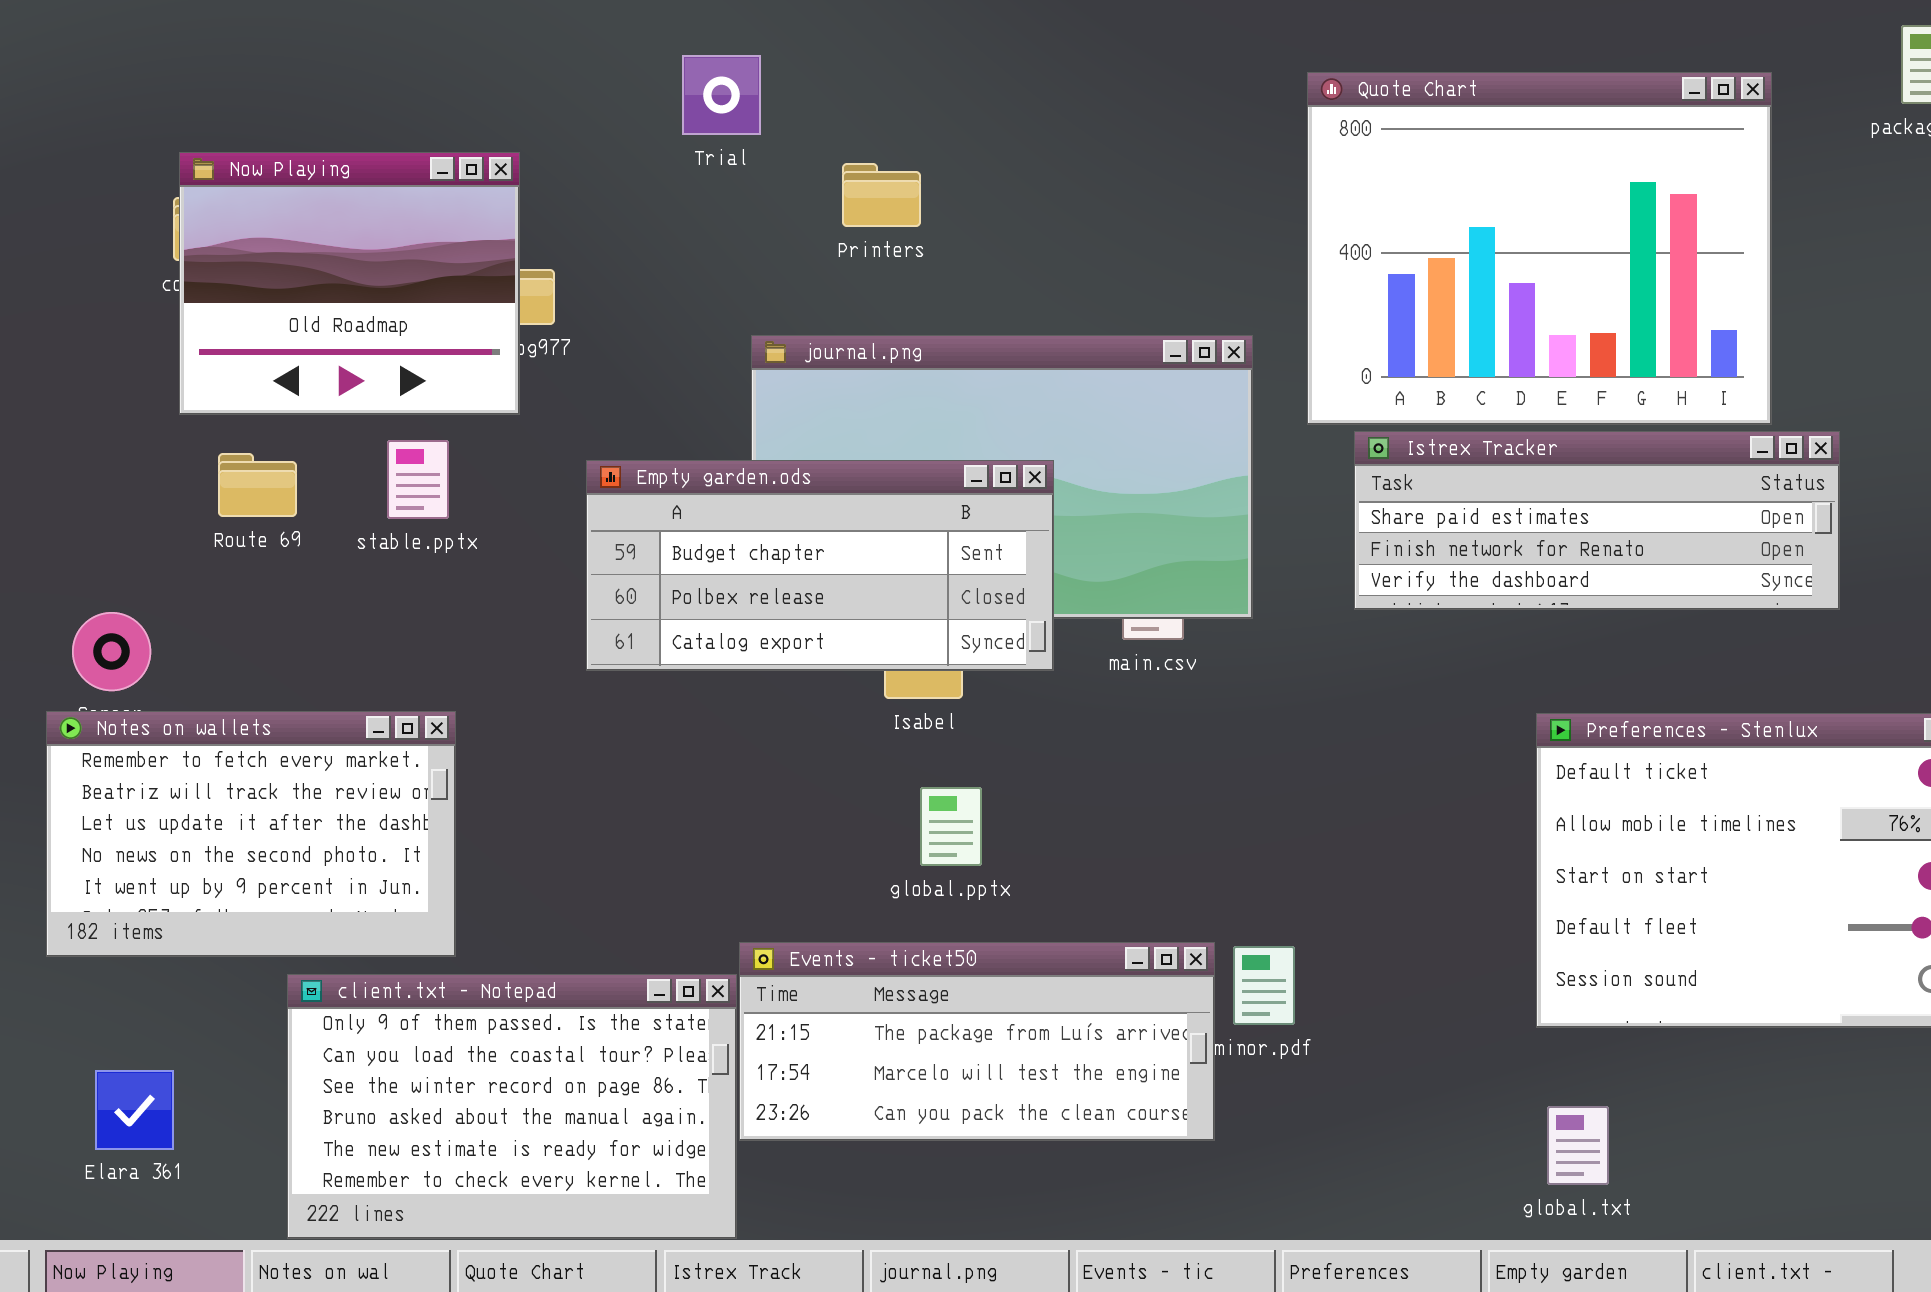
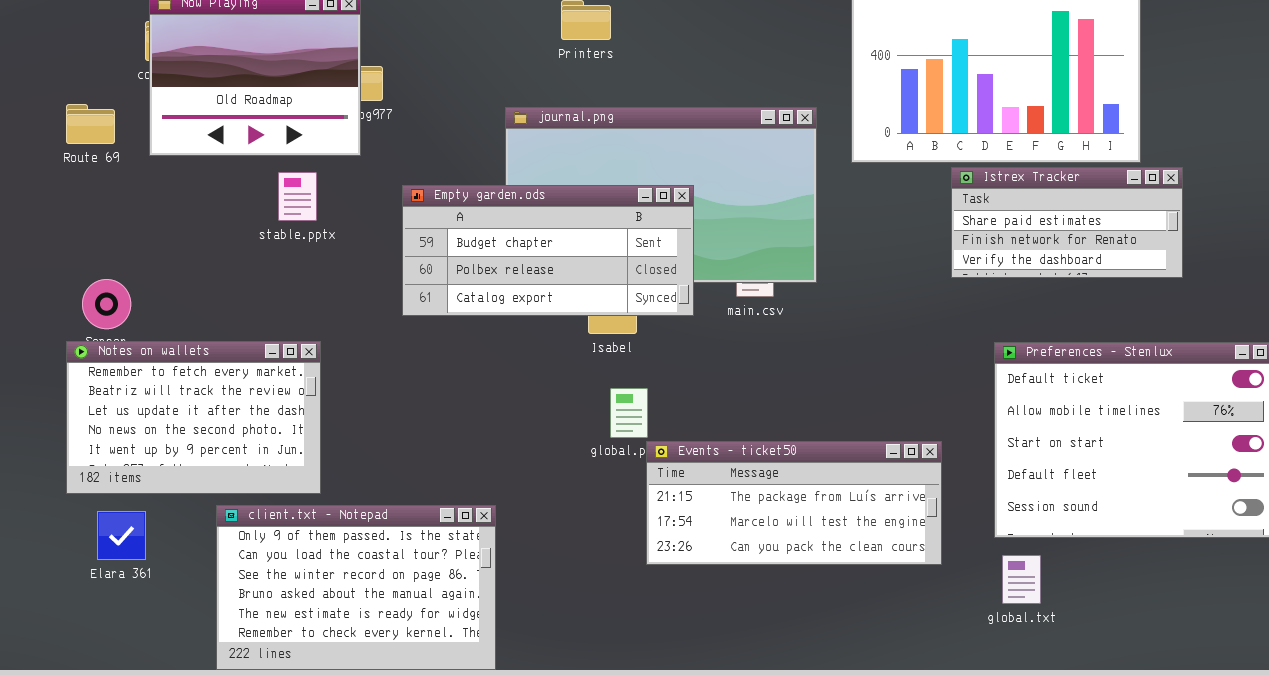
Istrex Tracker: [1354,431,1840,610] -> [951,167,1183,278], resized
Route 69: [218,453,297,517] -> [66,104,115,144], moved
Events - ticket50: [739,942,1215,1141] -> [646,441,942,565], moved
Elara 361: [95,1070,174,1150] -> [97,511,146,560], moved
global.txt: [1547,1106,1609,1185] -> [1002,555,1041,604], moved

